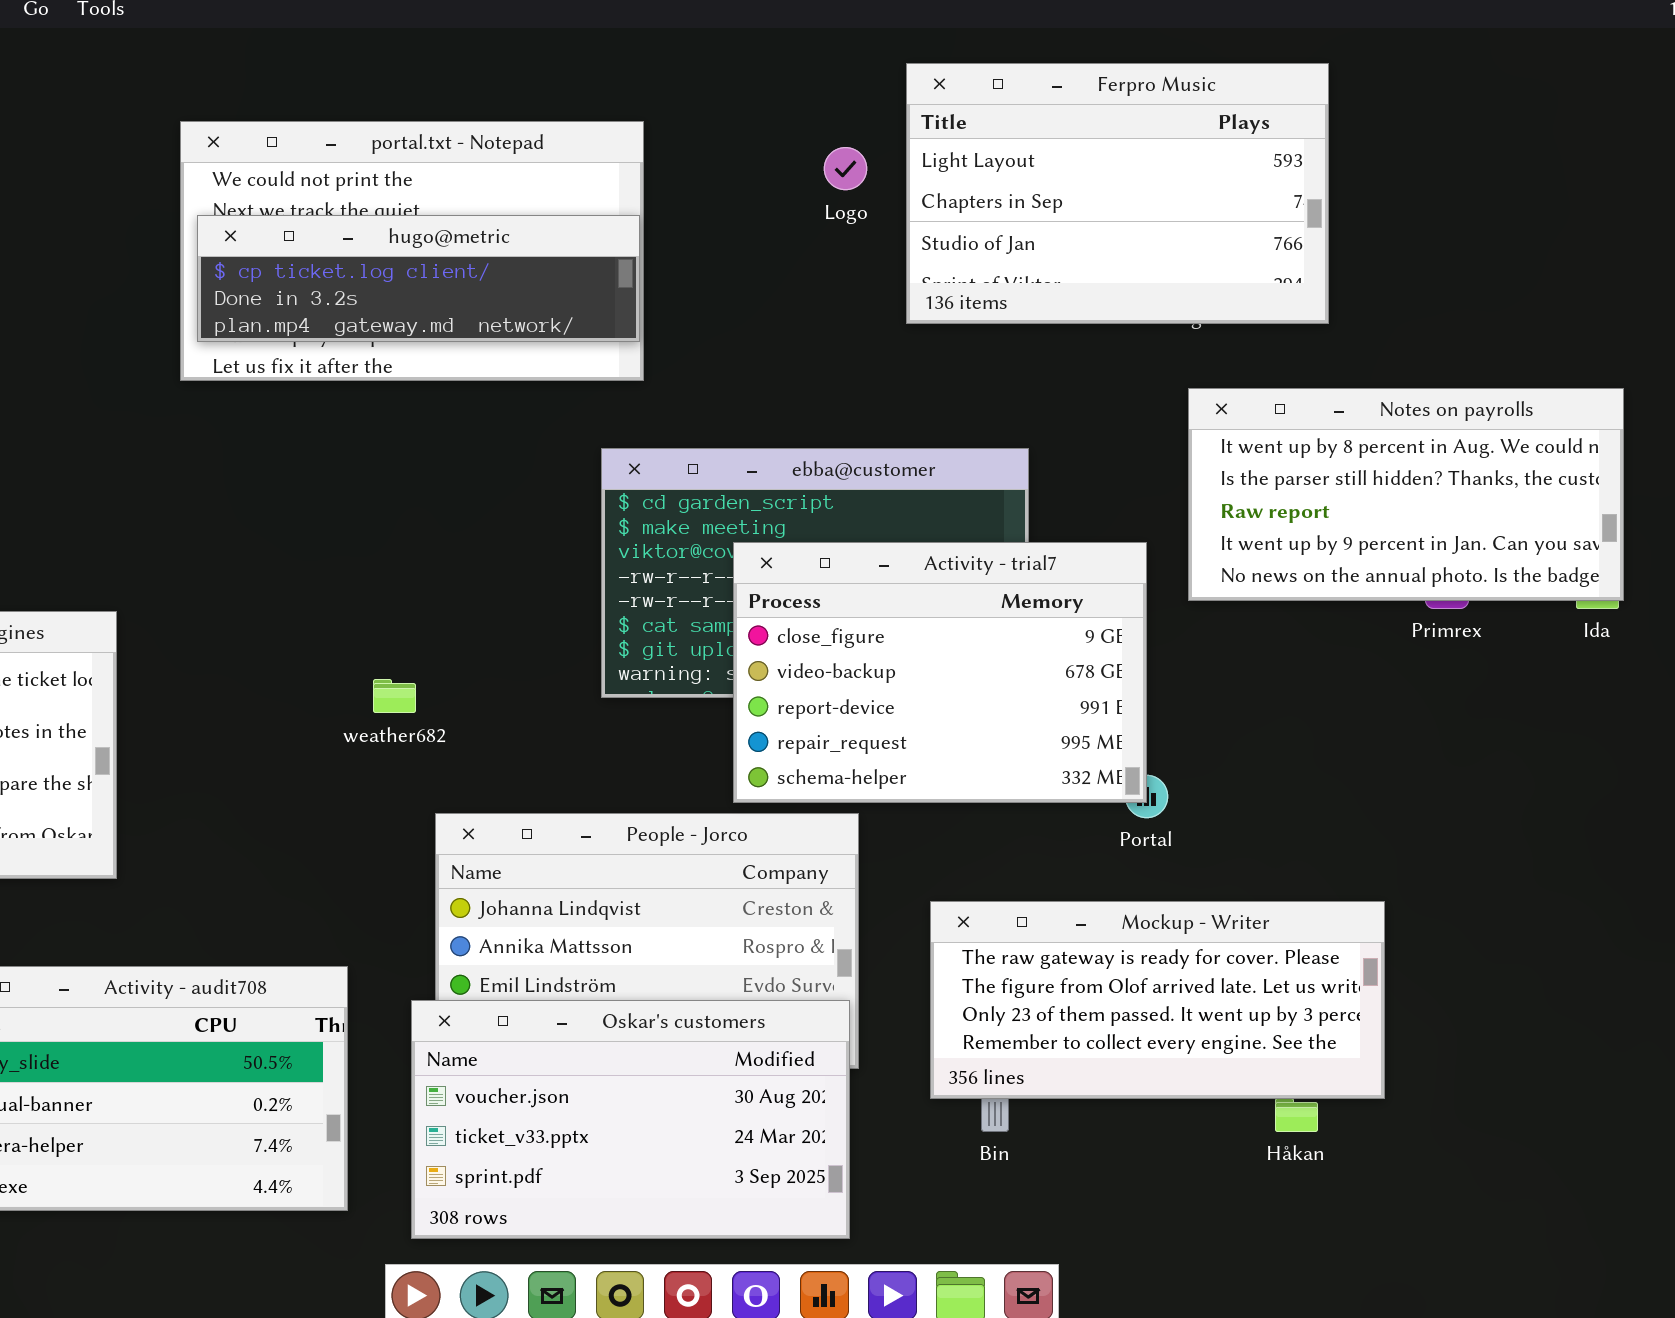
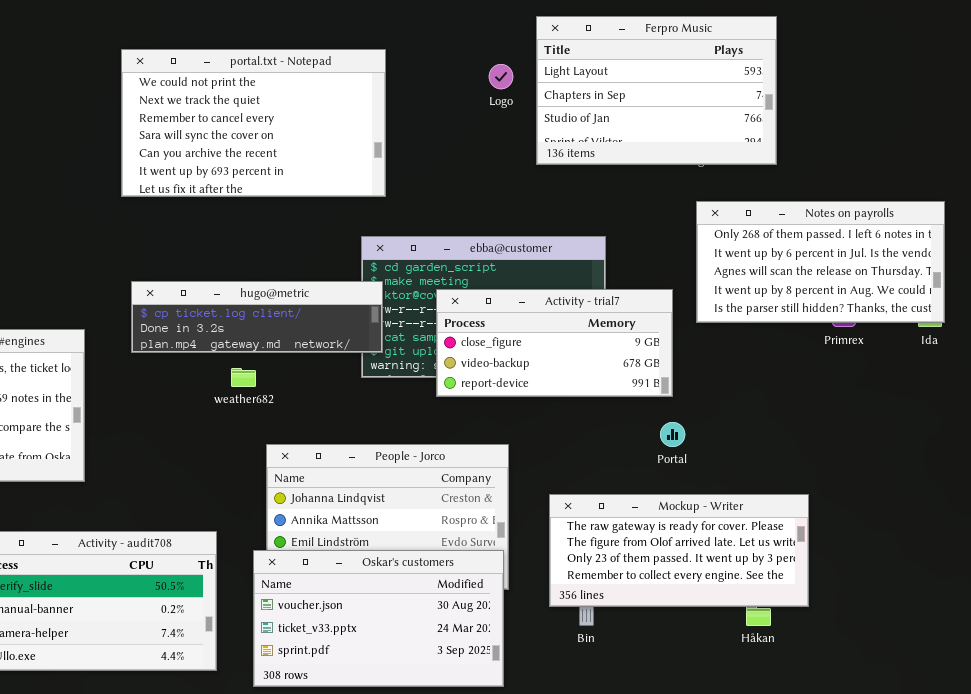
hugo@metric: [197,215,640,342] -> [131,281,383,353], moved
Notes on payrolls: [1188,388,1624,601] -> [696,201,945,323], scrolled up 3 rows
Activity - trial7: [733,542,1147,803] -> [436,289,673,397], resized

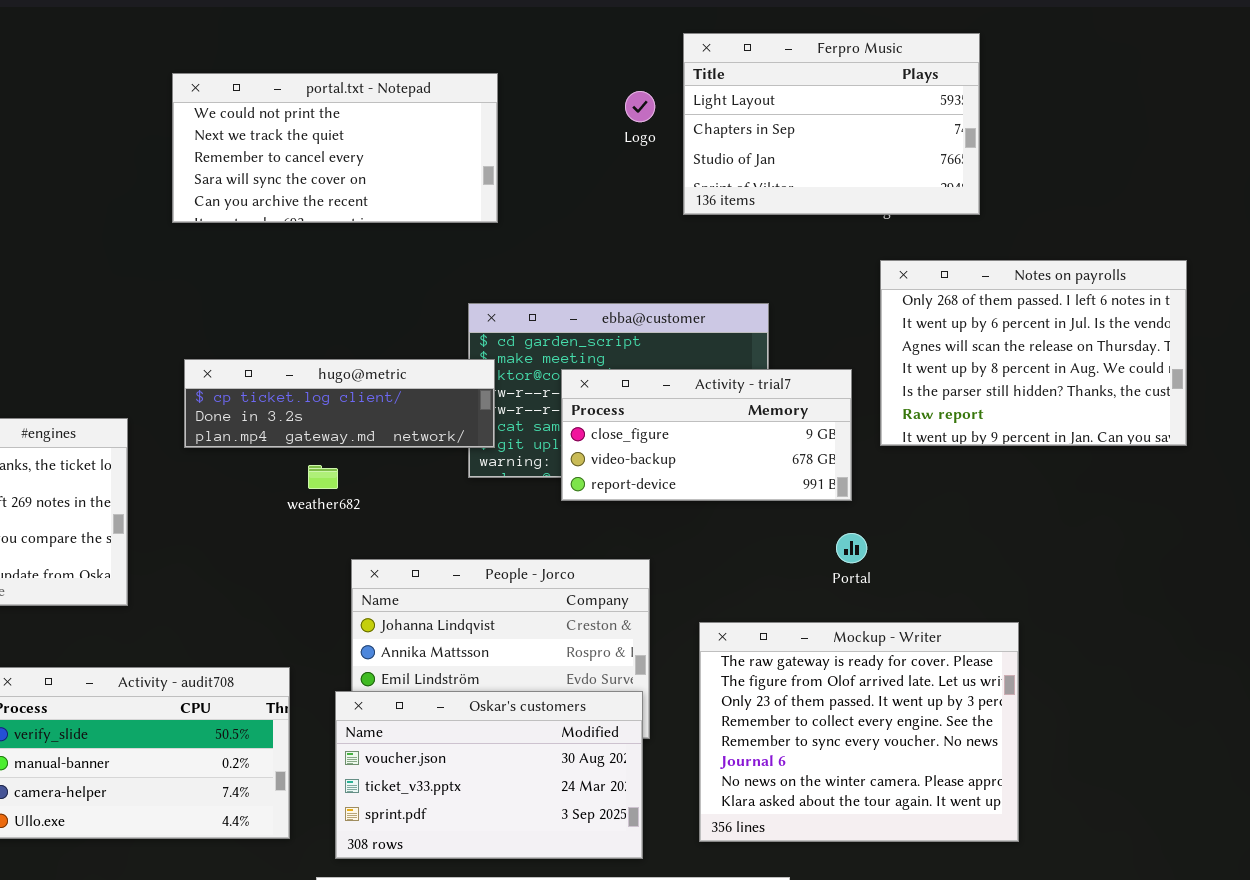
portal.txt - Notepad: [121,49,386,197] -> [172,73,498,223], resized
Notes on payrolls: [696,201,945,323] -> [880,260,1187,446], resized
Mockup - Writer: [549,494,809,607] -> [699,622,1019,842], resized

